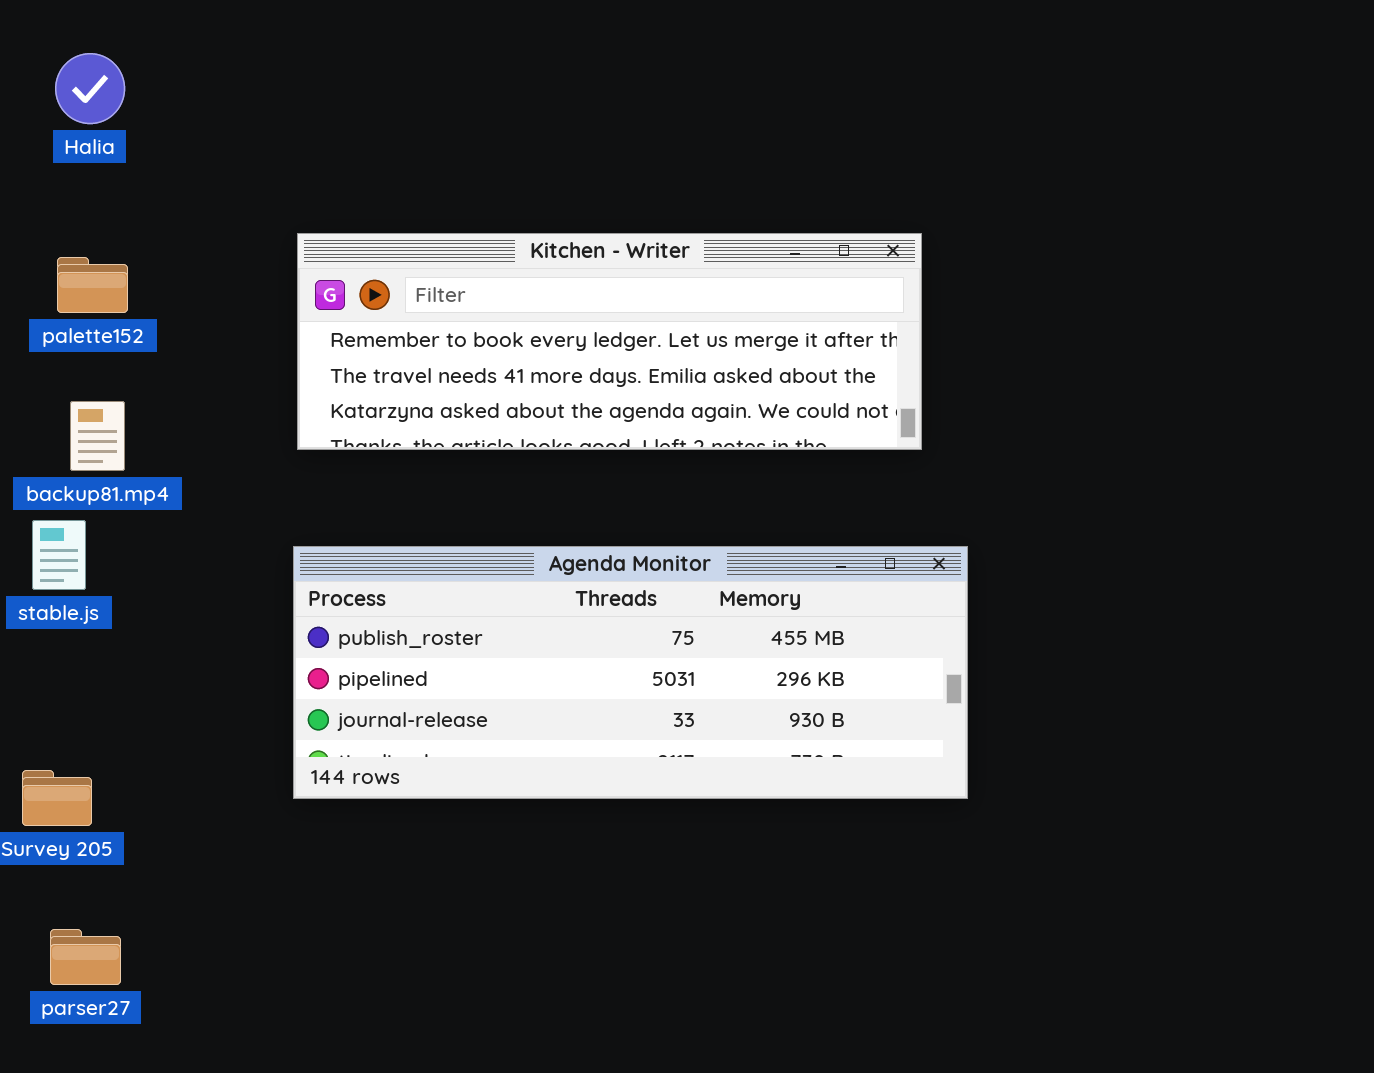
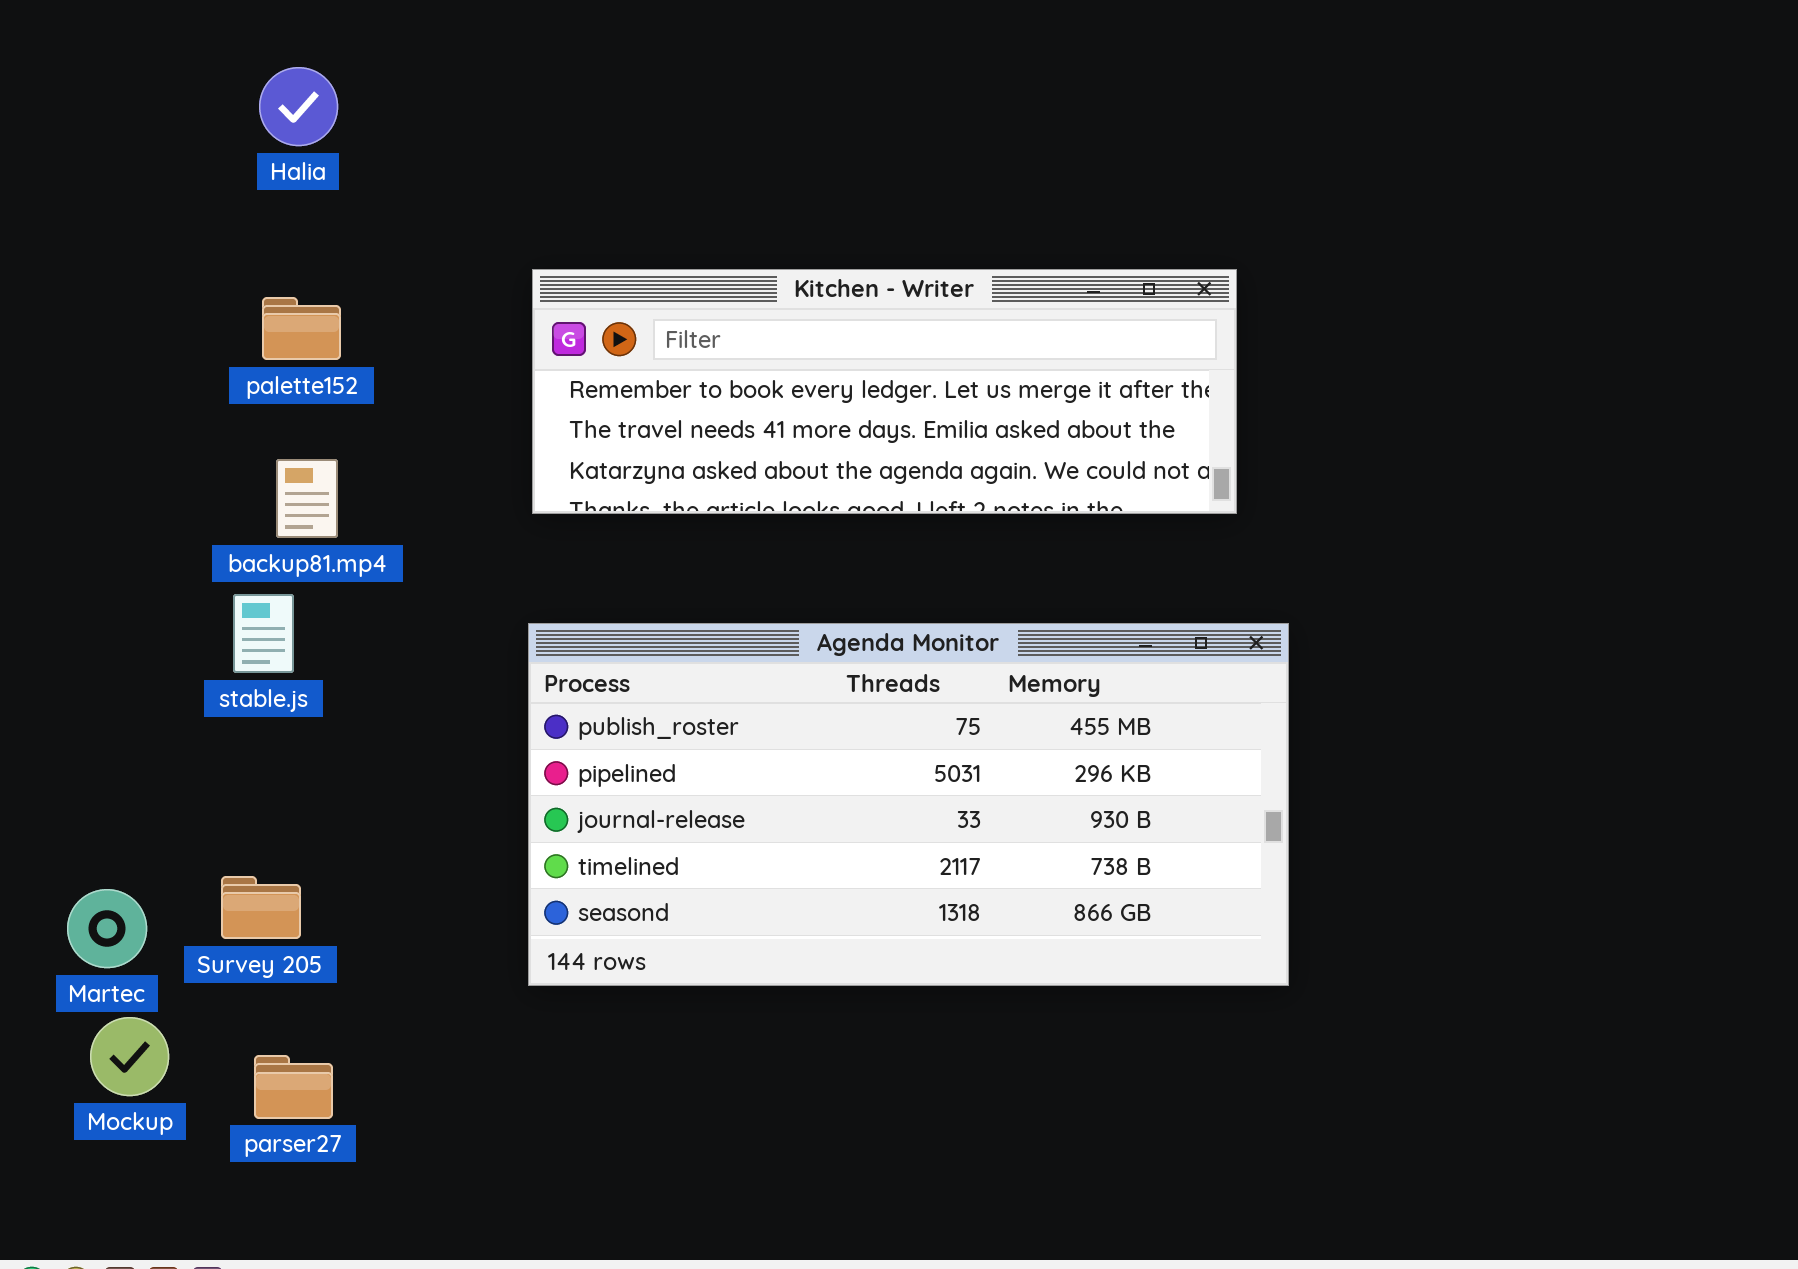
Agenda Monitor: [293,546,968,799] -> [528,623,1289,986], resized

